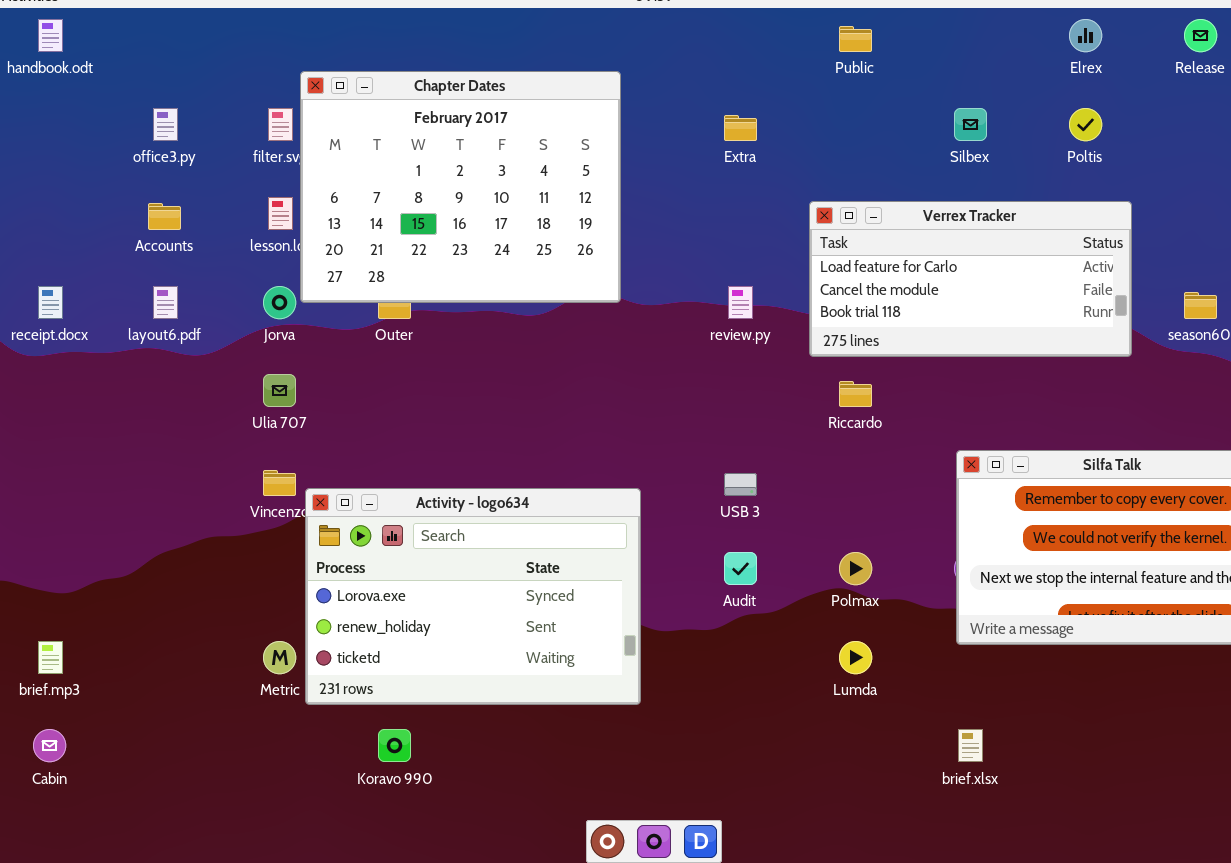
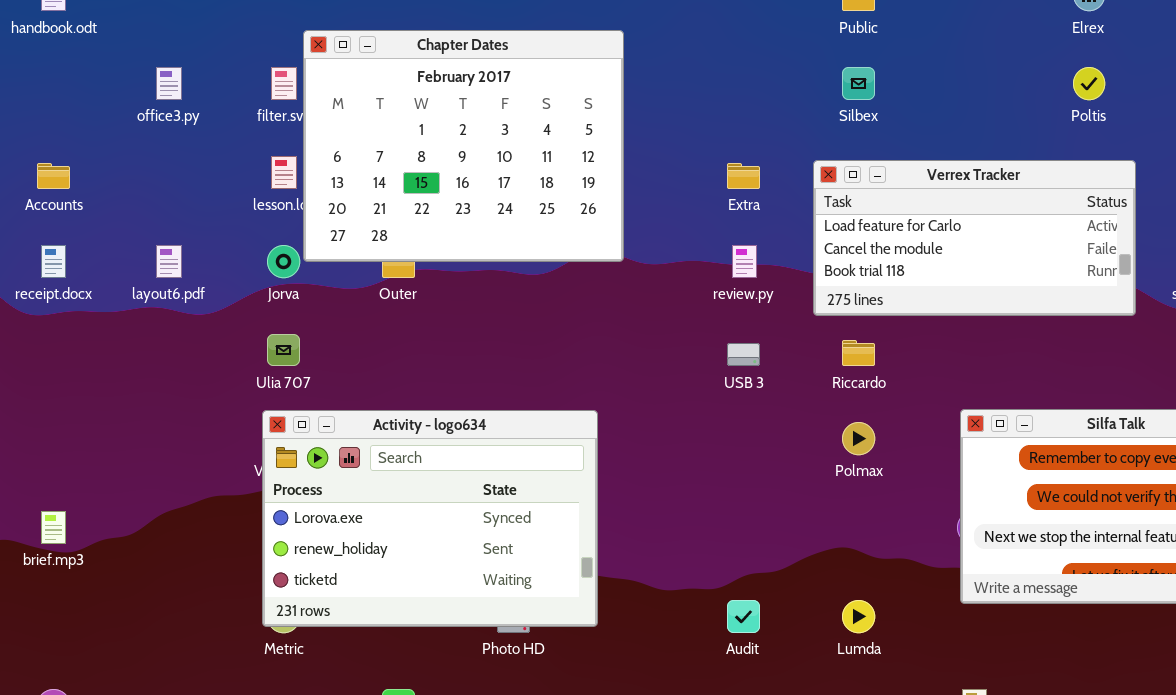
Silbex: [954,108,987,141] -> [842,67,875,100], moved
Extra: [724,115,757,141] -> [727,163,760,189], moved
Accounts: [148,203,181,230] -> [37,163,70,189], moved
USB 3: [724,473,757,496] -> [727,343,760,366], moved
Activity - logo634: [305,488,641,705] -> [262,410,598,627], moved
Audit: [724,552,757,585] -> [727,600,760,633], moved
Polmax: [839,552,872,585] -> [842,422,875,455], moved
brief.mp3: [38,641,63,674] -> [41,511,66,544], moved

